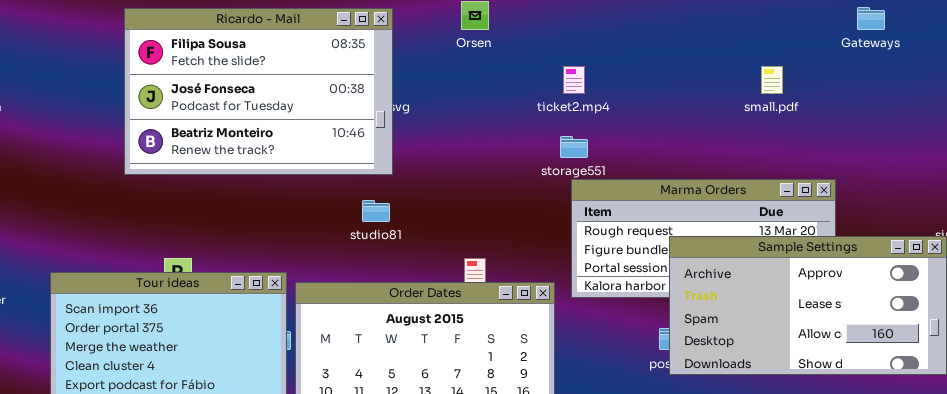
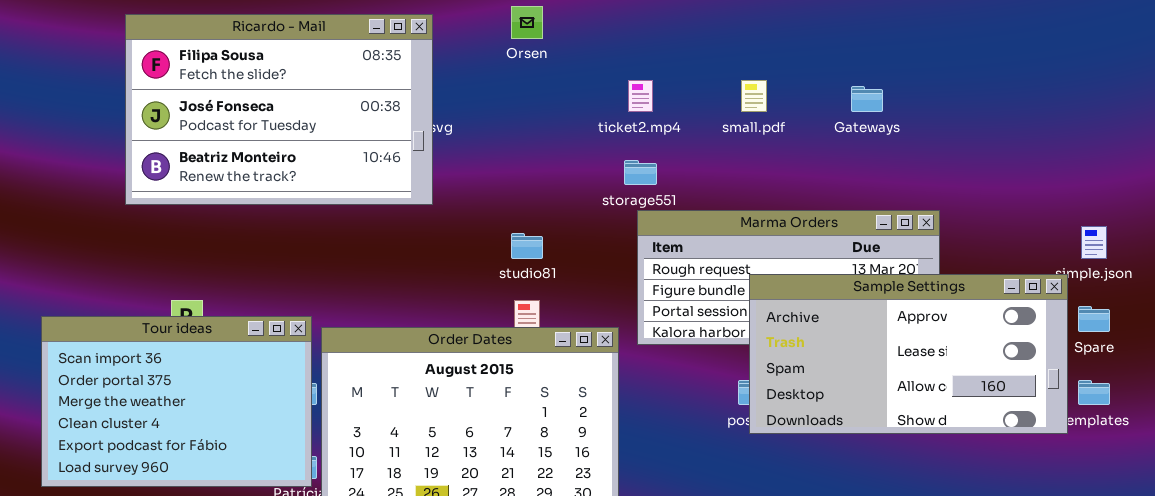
Gateways: [857,7,885,30] -> [851,86,883,112], moved
small.pdf: [761,66,783,94] -> [741,80,767,112], moved
studio81: [362,200,390,222] -> [511,233,543,259], moved

